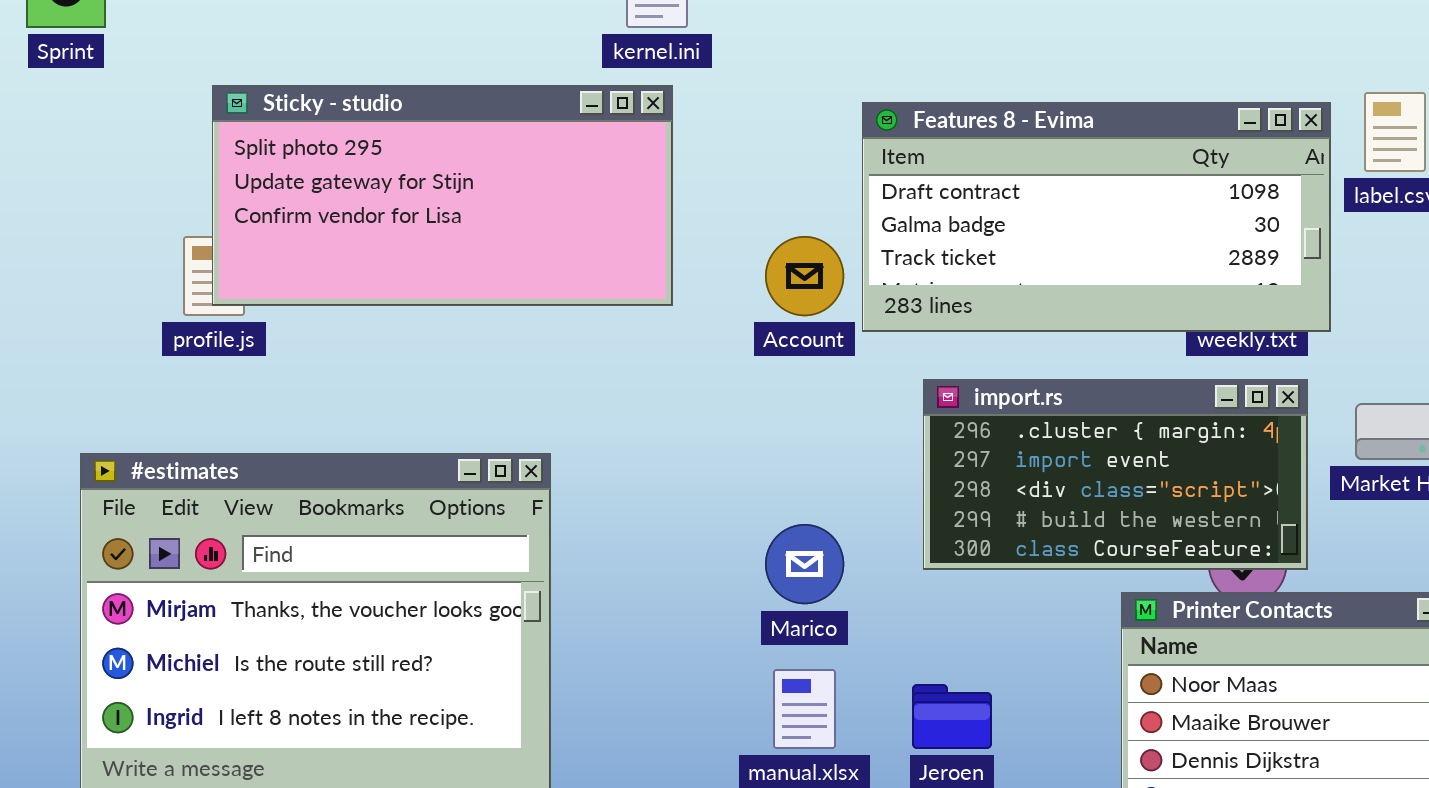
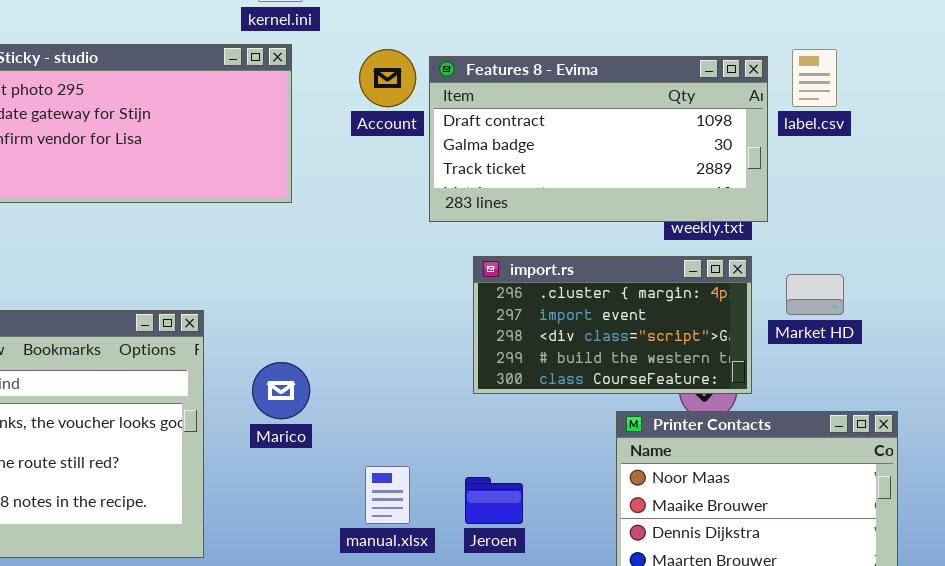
Account: [765,236,844,316] -> [359,49,416,107], moved
Marico: [765,524,844,604] -> [252,362,310,419], moved

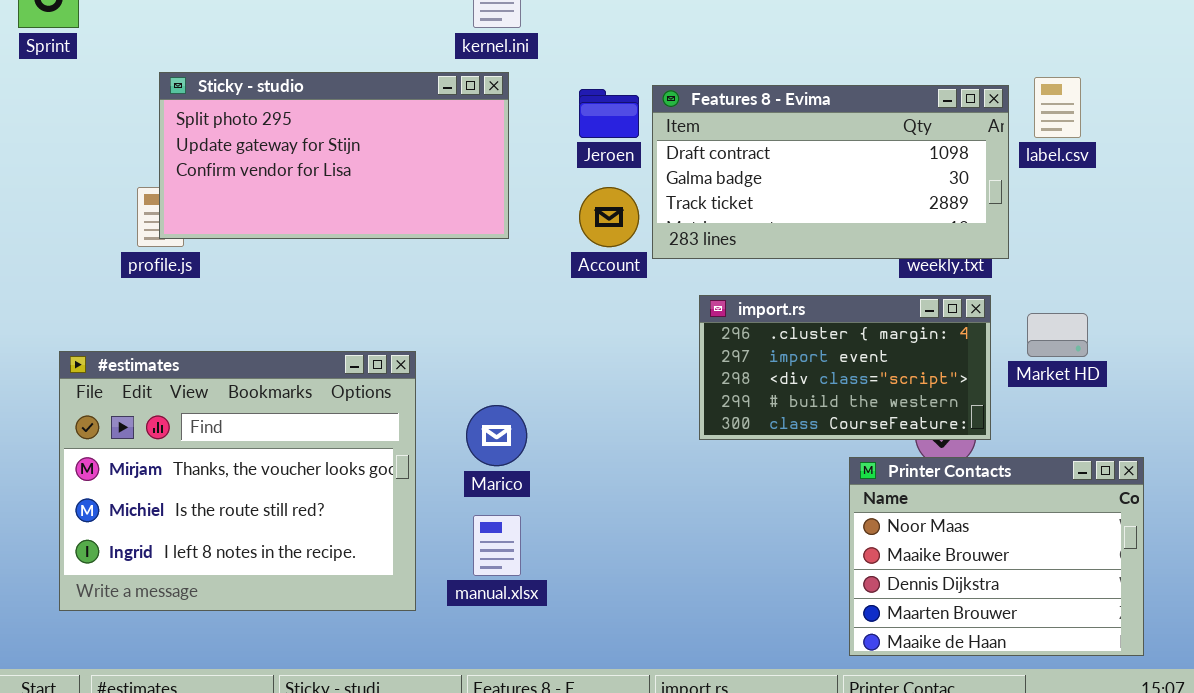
Account: [359,49,416,107] -> [579,187,639,247], moved
manual.xlsx: [365,466,410,524] -> [473,515,521,576], moved
Jeroen: [465,477,523,524] -> [579,89,639,138], moved

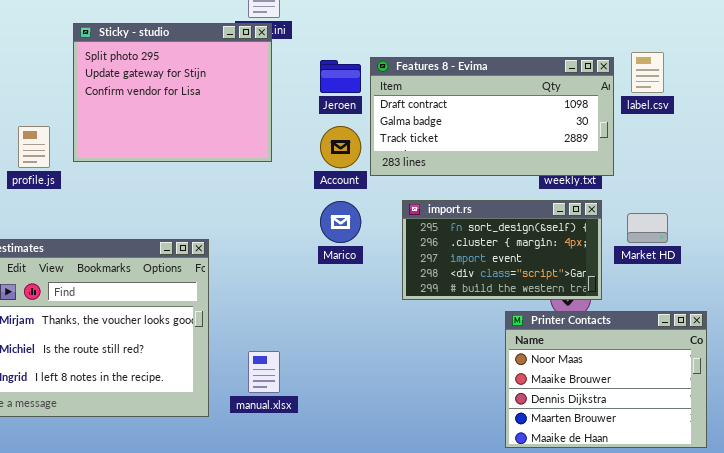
Sticky - studio: [159,72,509,239] -> [73,23,272,162], resized
import.rs: [699,295,991,440] -> [402,200,602,300], scrolled up 1 row
Marico: [466,405,527,466] -> [320,201,361,243], moved

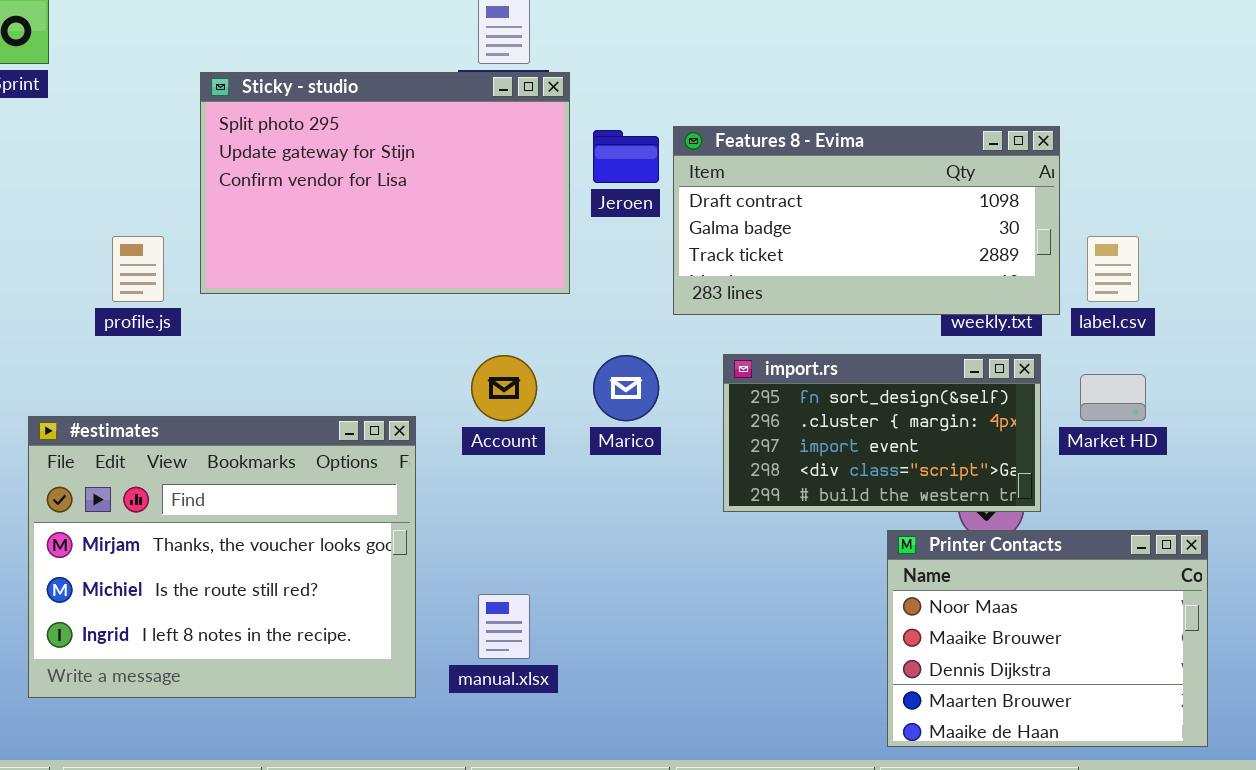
Sticky - studio: [73,23,272,162] -> [200,72,570,294], resized
label.csv: [631,52,664,93] -> [1087,236,1139,302], moved
Account: [320,126,361,168] -> [471,355,537,421], moved

